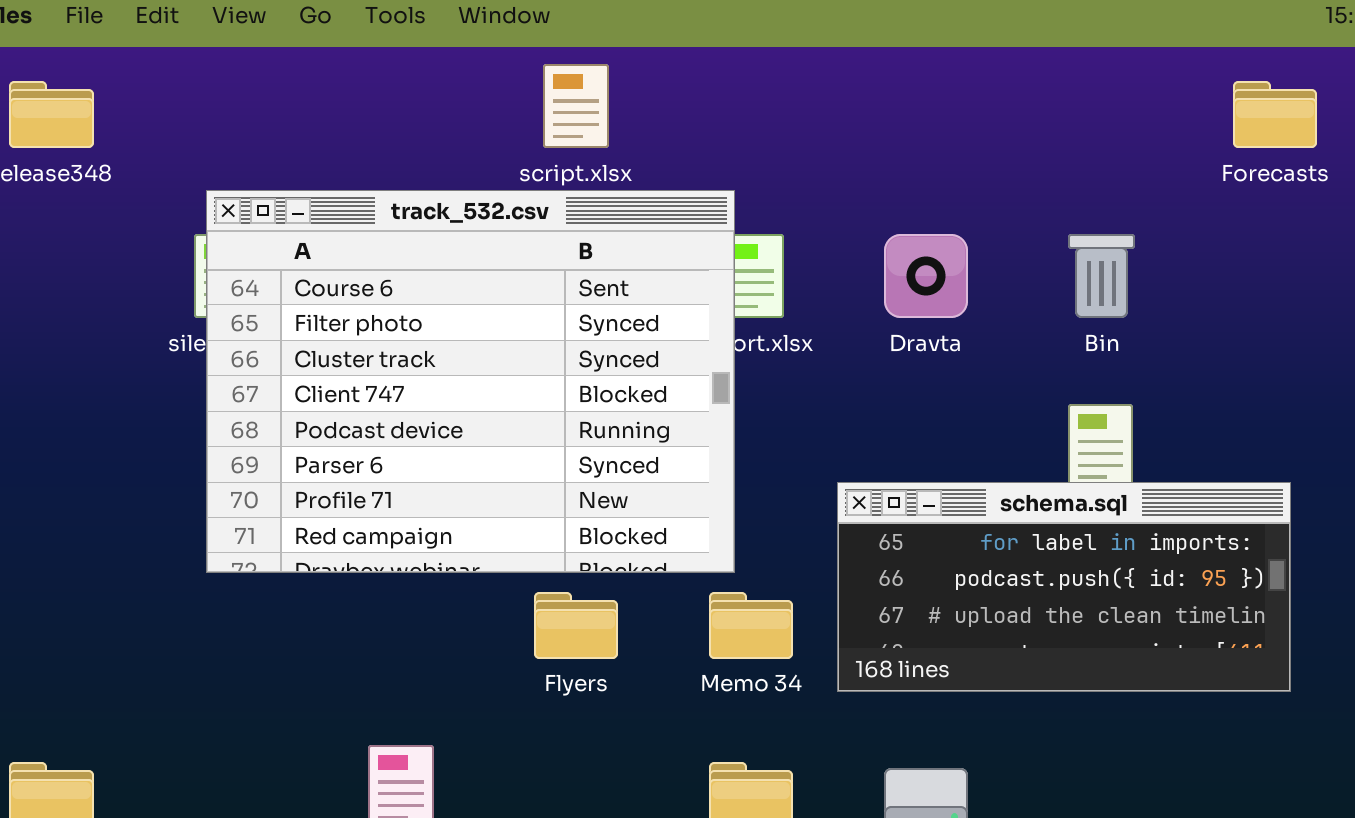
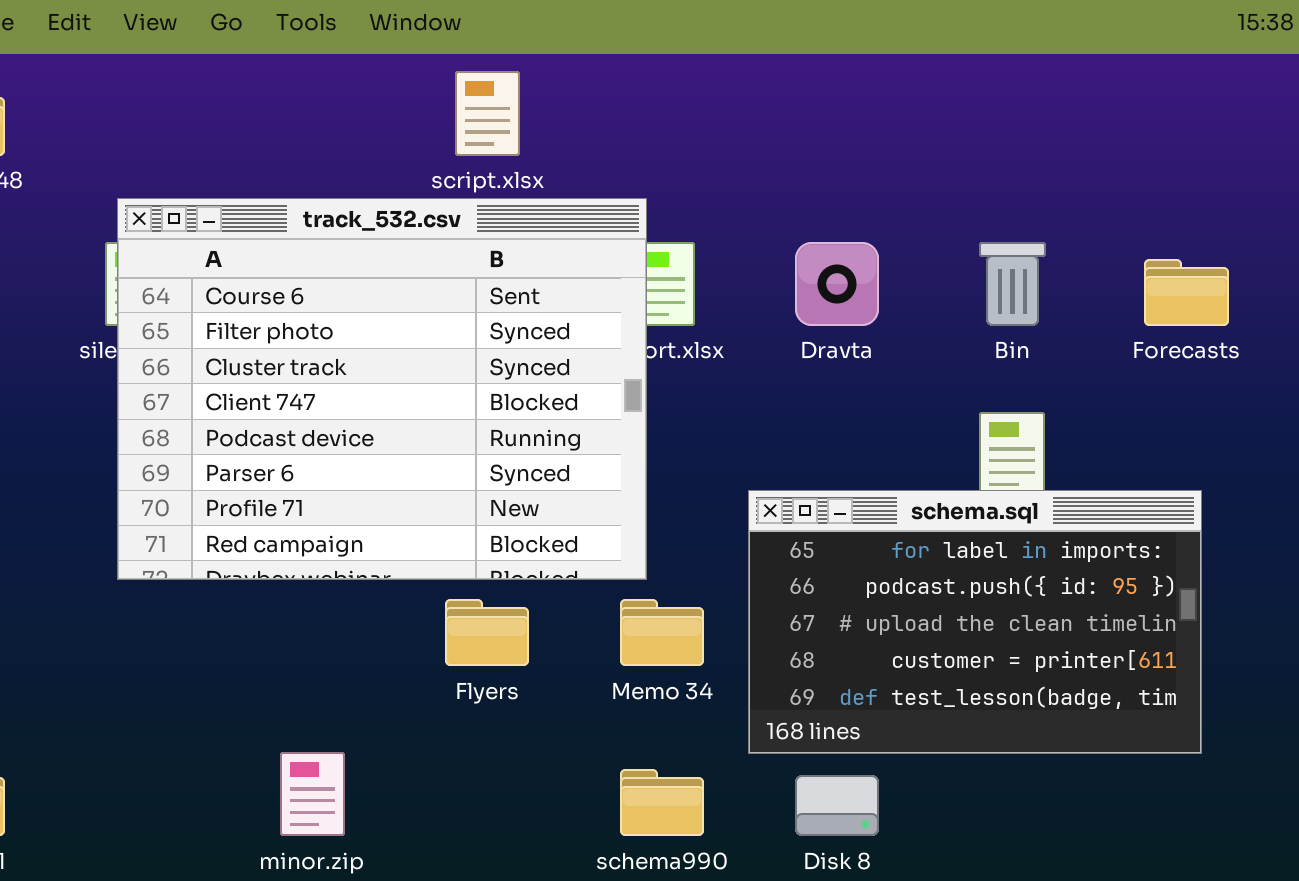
Forecasts: [1233,81,1317,148] -> [1144,259,1229,326], moved
schema.sql: [837,482,1291,692] -> [748,490,1202,754], resized

